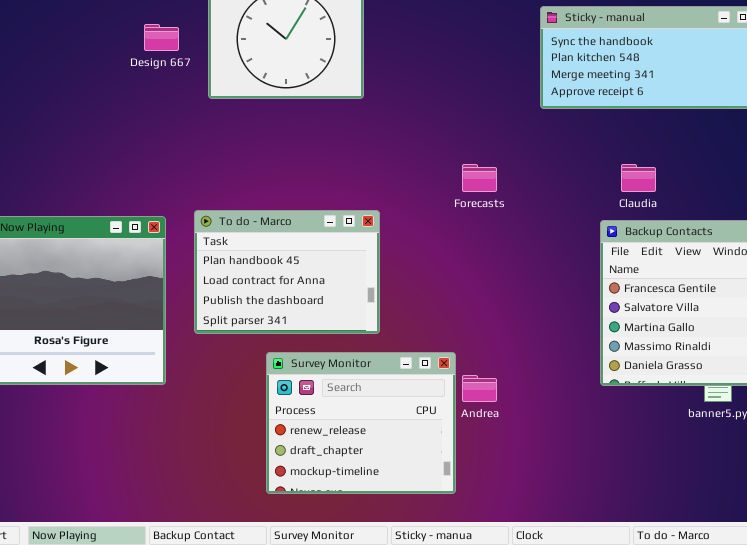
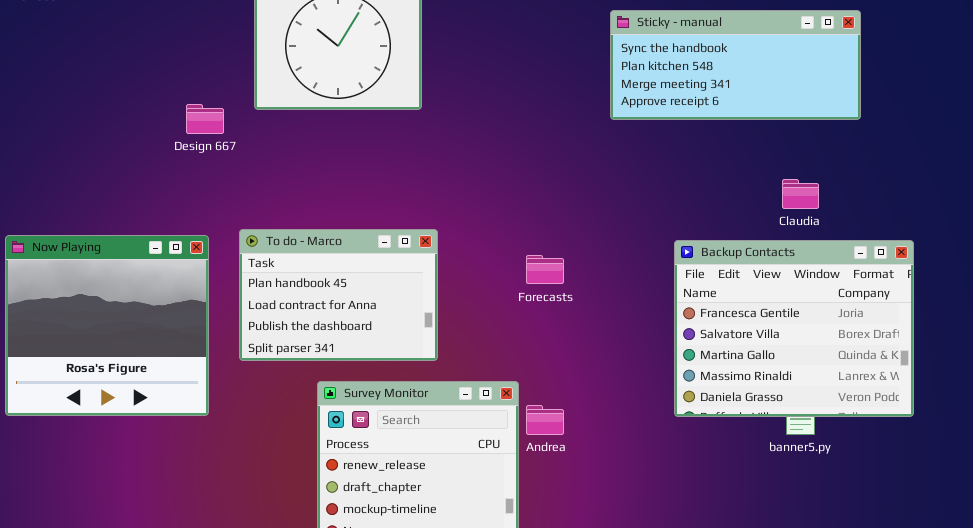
Design 667: [144,24,179,51] -> [186,104,224,134], moved
Forecasts: [462,164,497,192] -> [526,255,564,284], moved
Claudia: [621,164,656,192] -> [782,179,819,209], moved

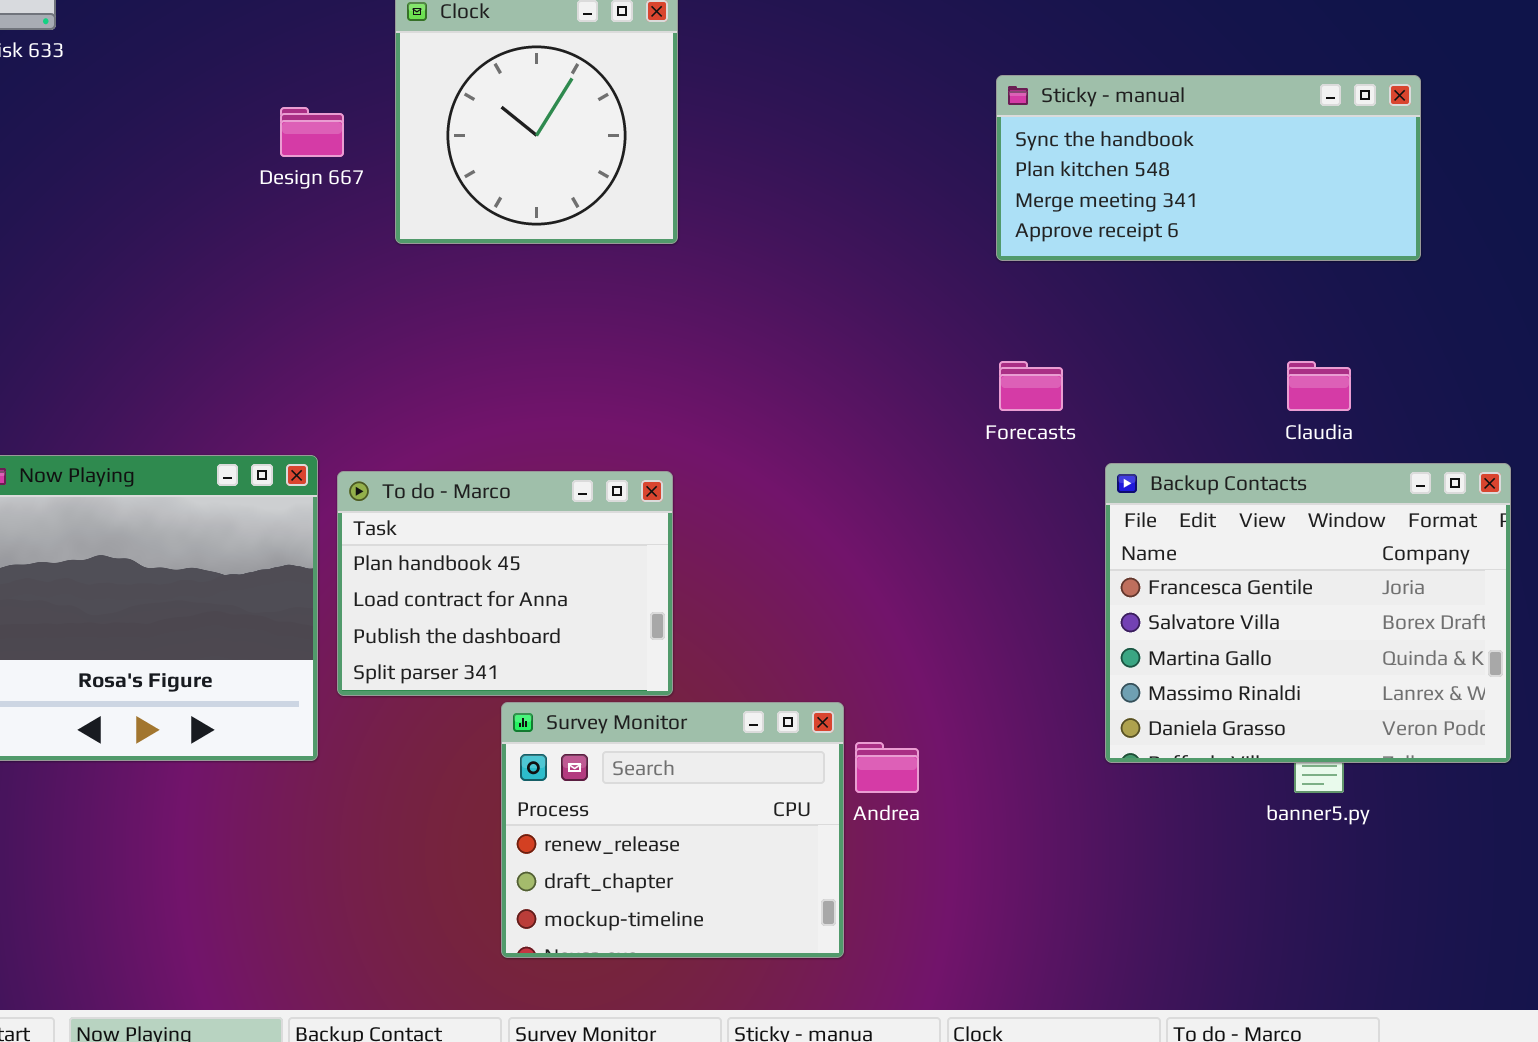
Design 667: [186,104,224,134] -> [280,107,344,157], moved
To do - Marco: [239,229,438,361] -> [337,471,673,696], moved
Forecasts: [526,255,564,284] -> [999,361,1063,411], moved

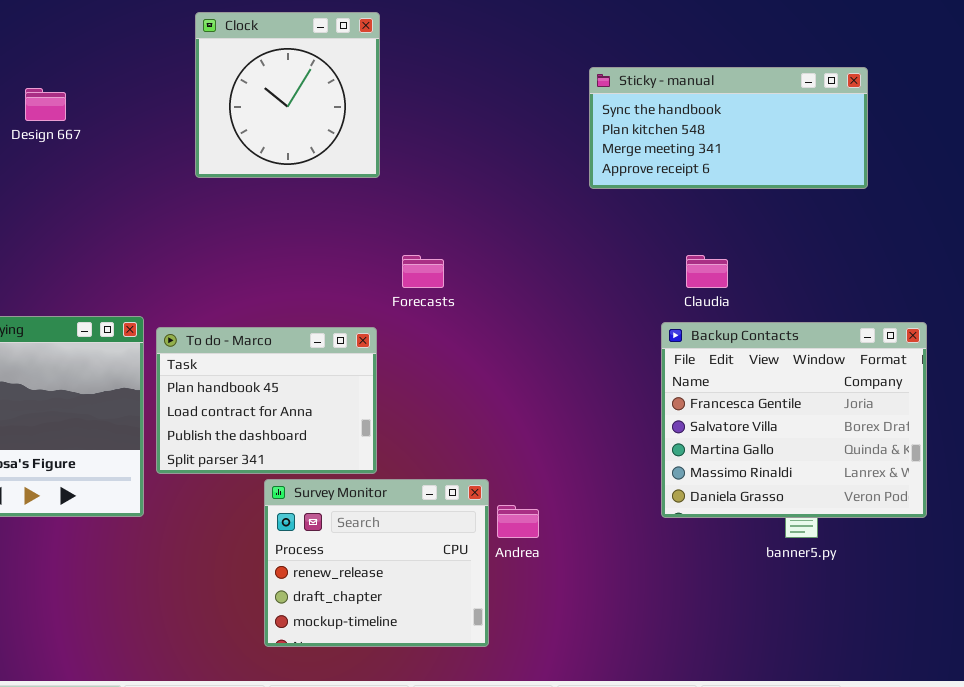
Design 667: [280,107,344,157] -> [25,88,66,121], moved
Forecasts: [999,361,1063,411] -> [402,255,444,288], moved
Claudia: [1287,361,1351,411] -> [686,255,728,288], moved

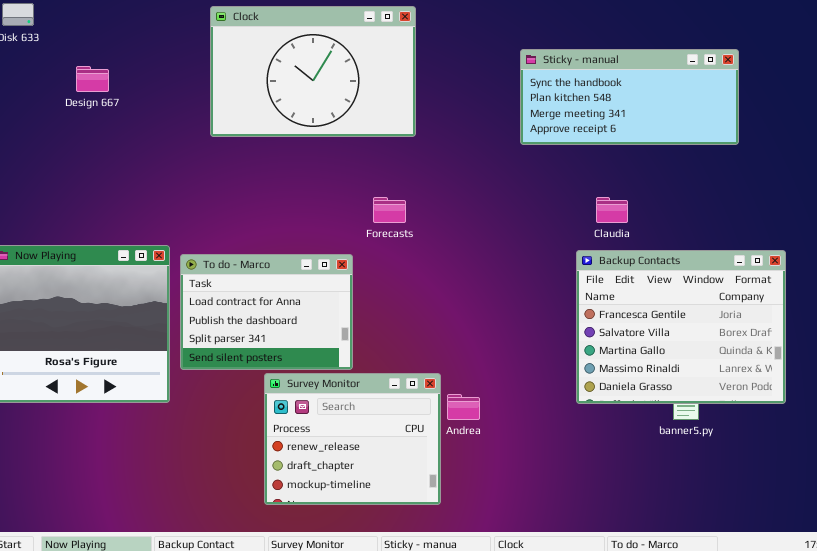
Clock: [195,12,380,178] -> [210,6,416,137], resized
To do - Marco: [156,327,377,474] -> [180,254,353,370], scrolled down 1 row

